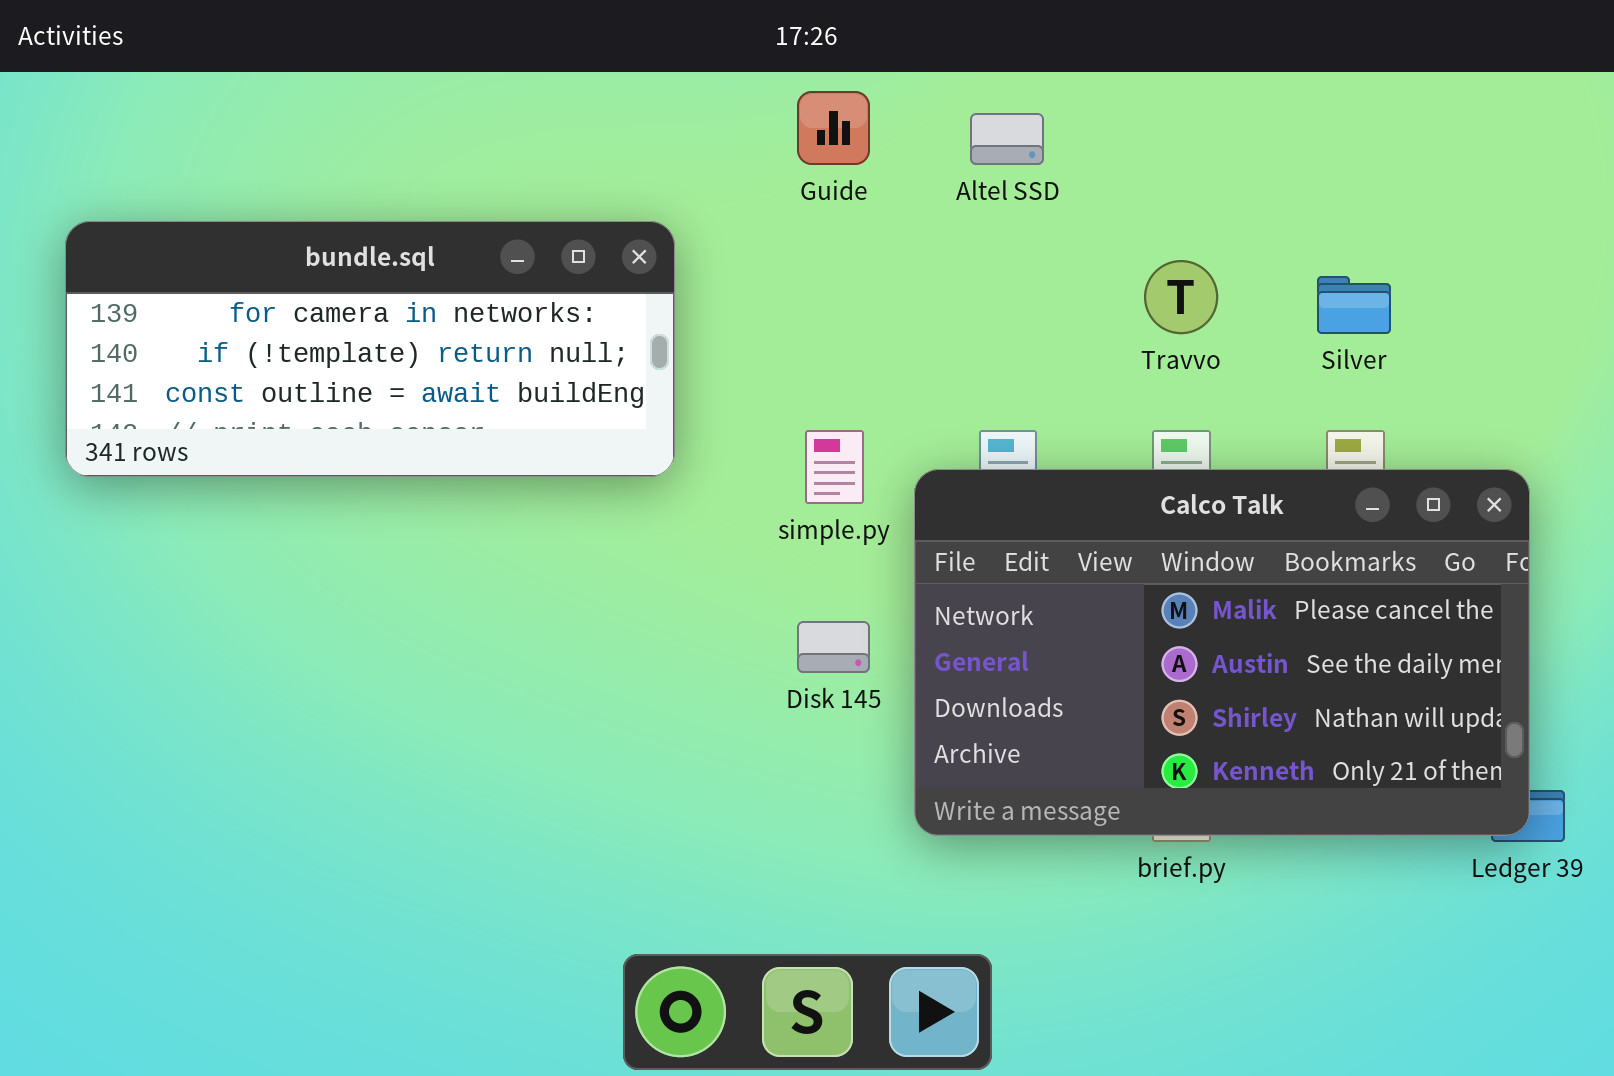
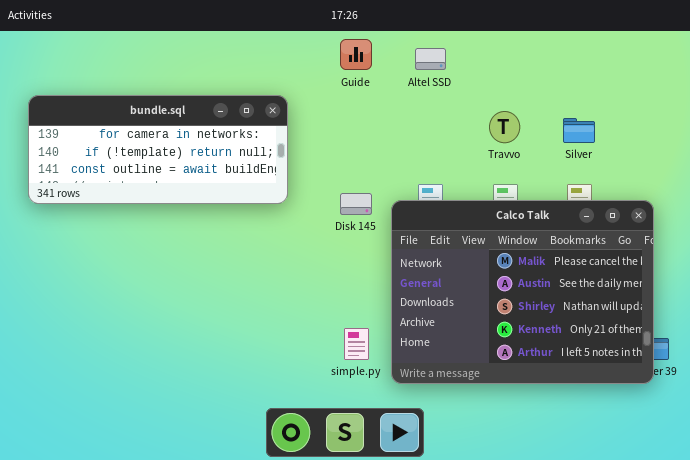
simple.py: [805,430,864,504] -> [344,328,369,360], moved
Calco Talk: [914,469,1530,836] -> [391,200,654,384], resized
Disk 145: [797,621,870,673] -> [340,193,372,215], moved

